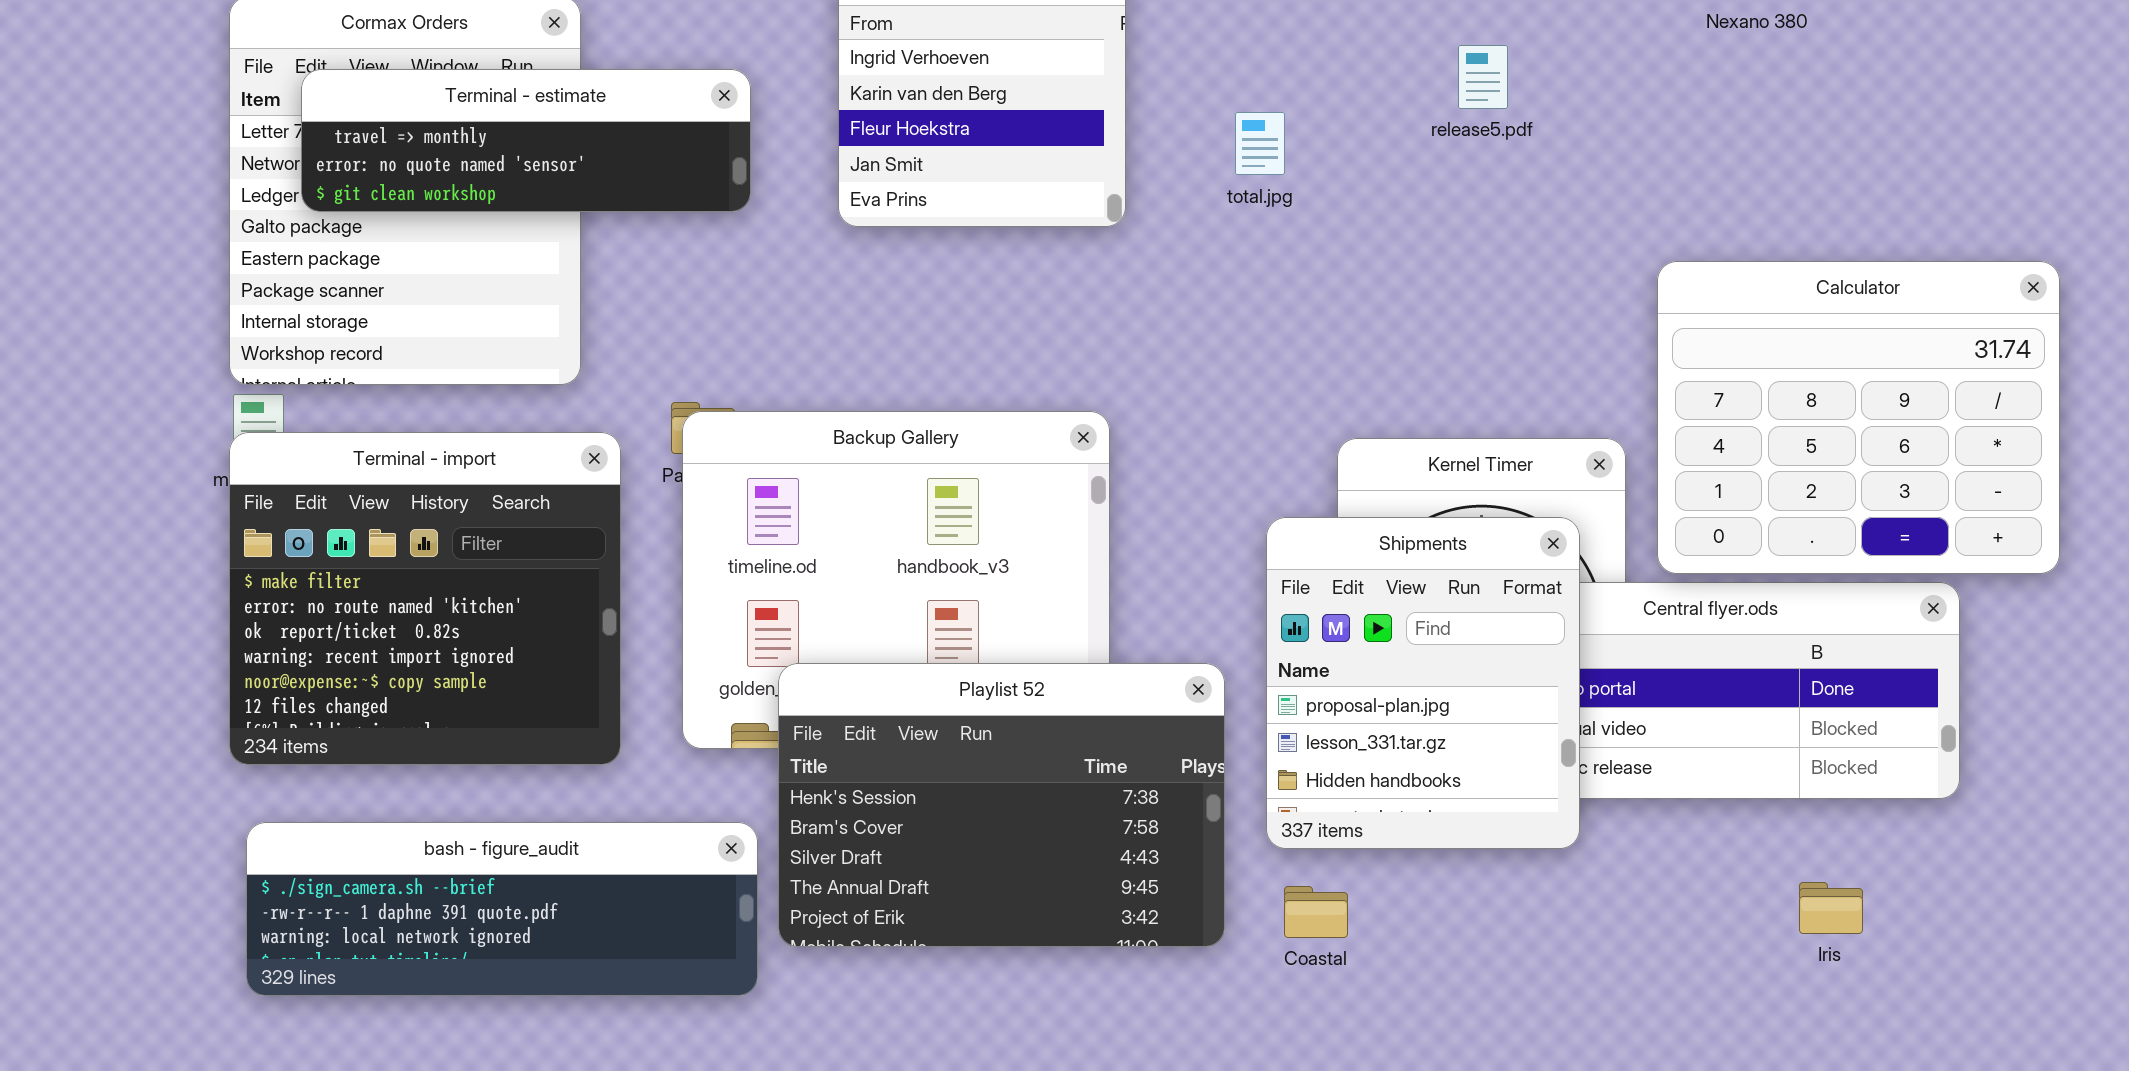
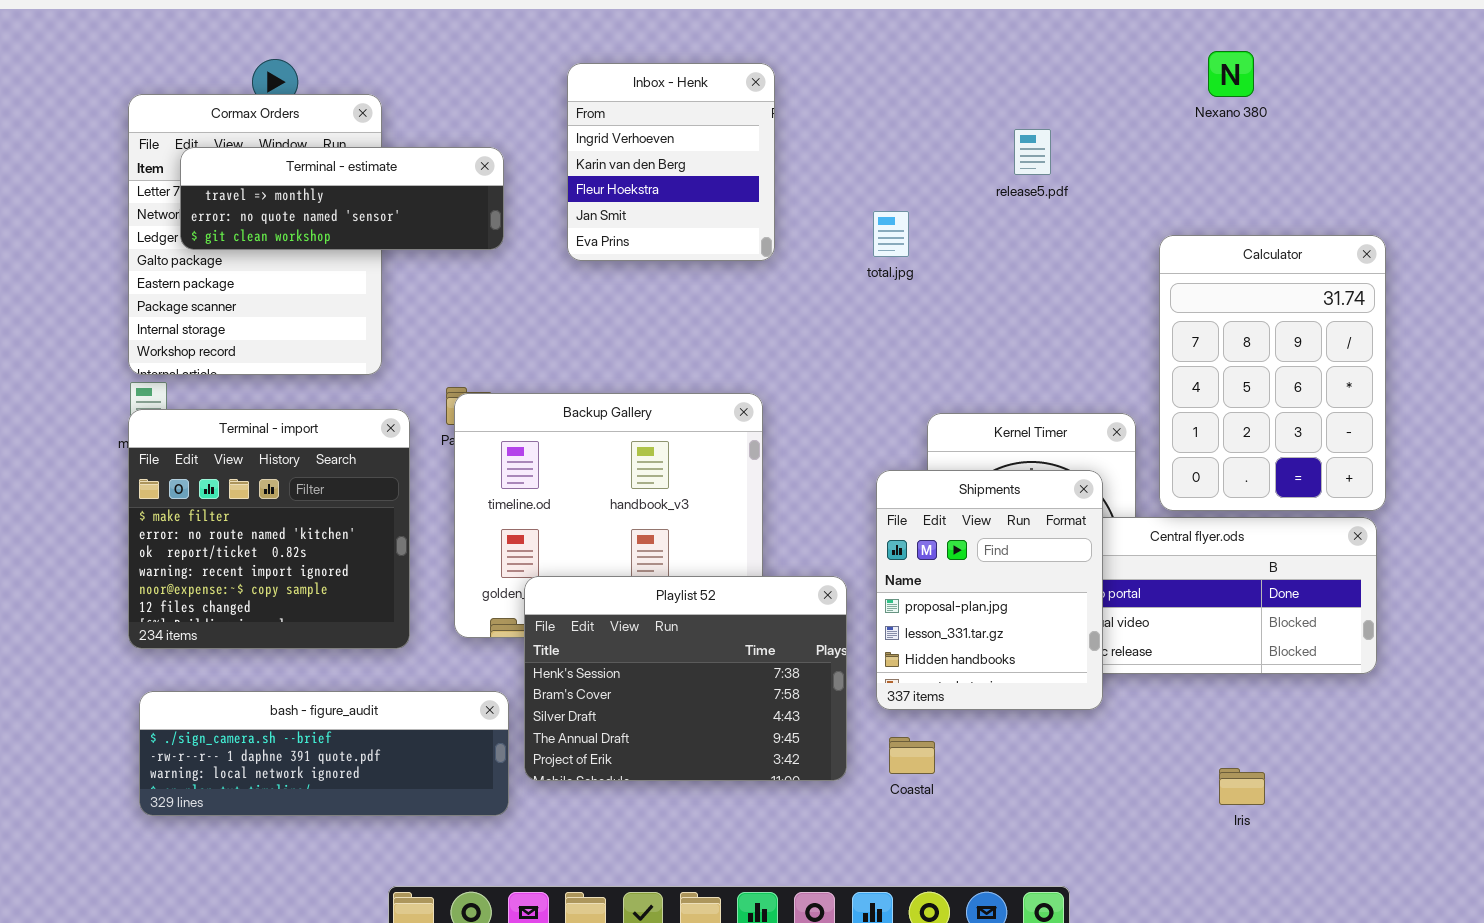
total.jpg: [1235,112,1285,175] -> [873,211,909,257], moved
Calculator: [1657,261,2060,574] -> [1159,235,1386,511], resized
Iris: [1799,882,1863,934] -> [1219,768,1265,805], moved

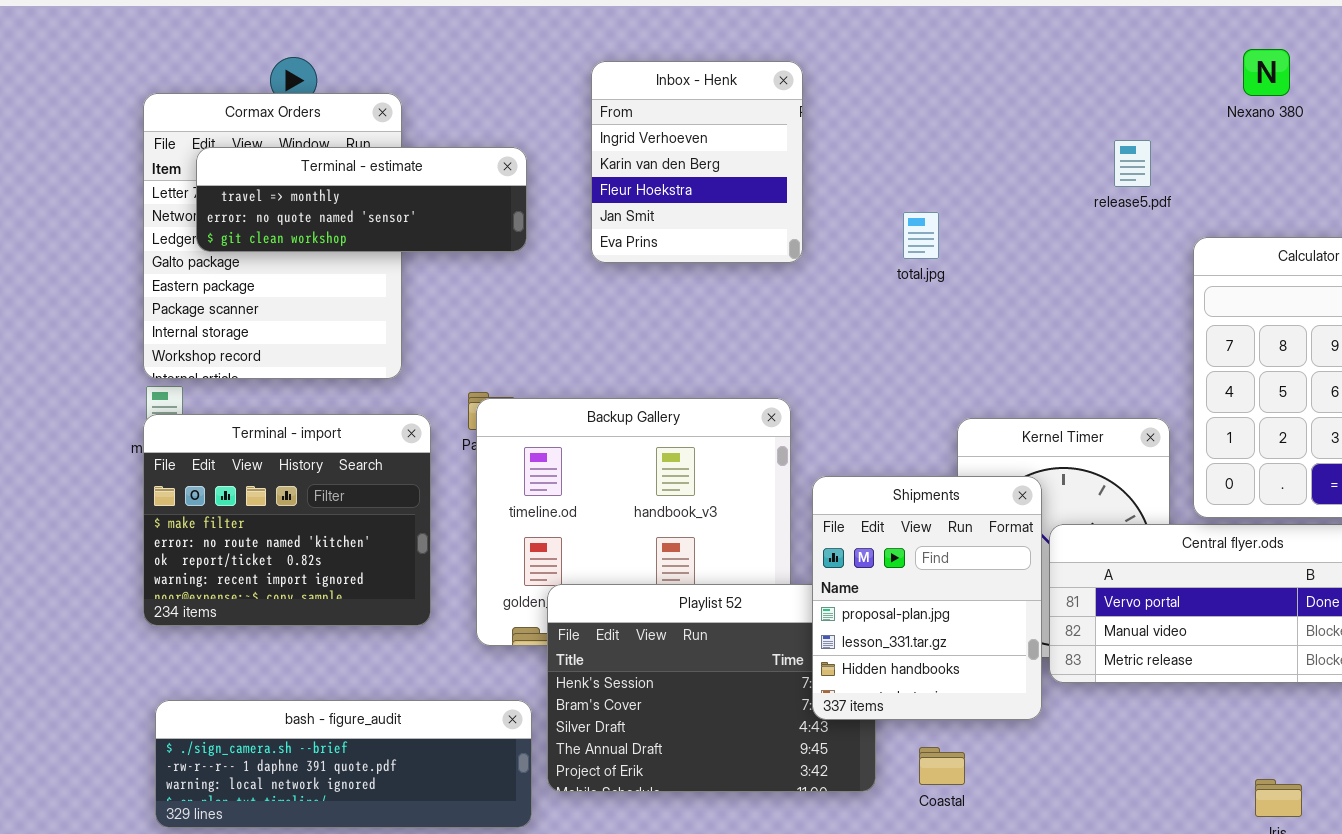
release5.pdf: [1014,129,1051,175] -> [1114,140,1151,187], moved
Terminal - import: [128,409,410,649] -> [143,414,431,626], resized
Shipments: [876,470,1103,710] -> [812,476,1042,720], moved

